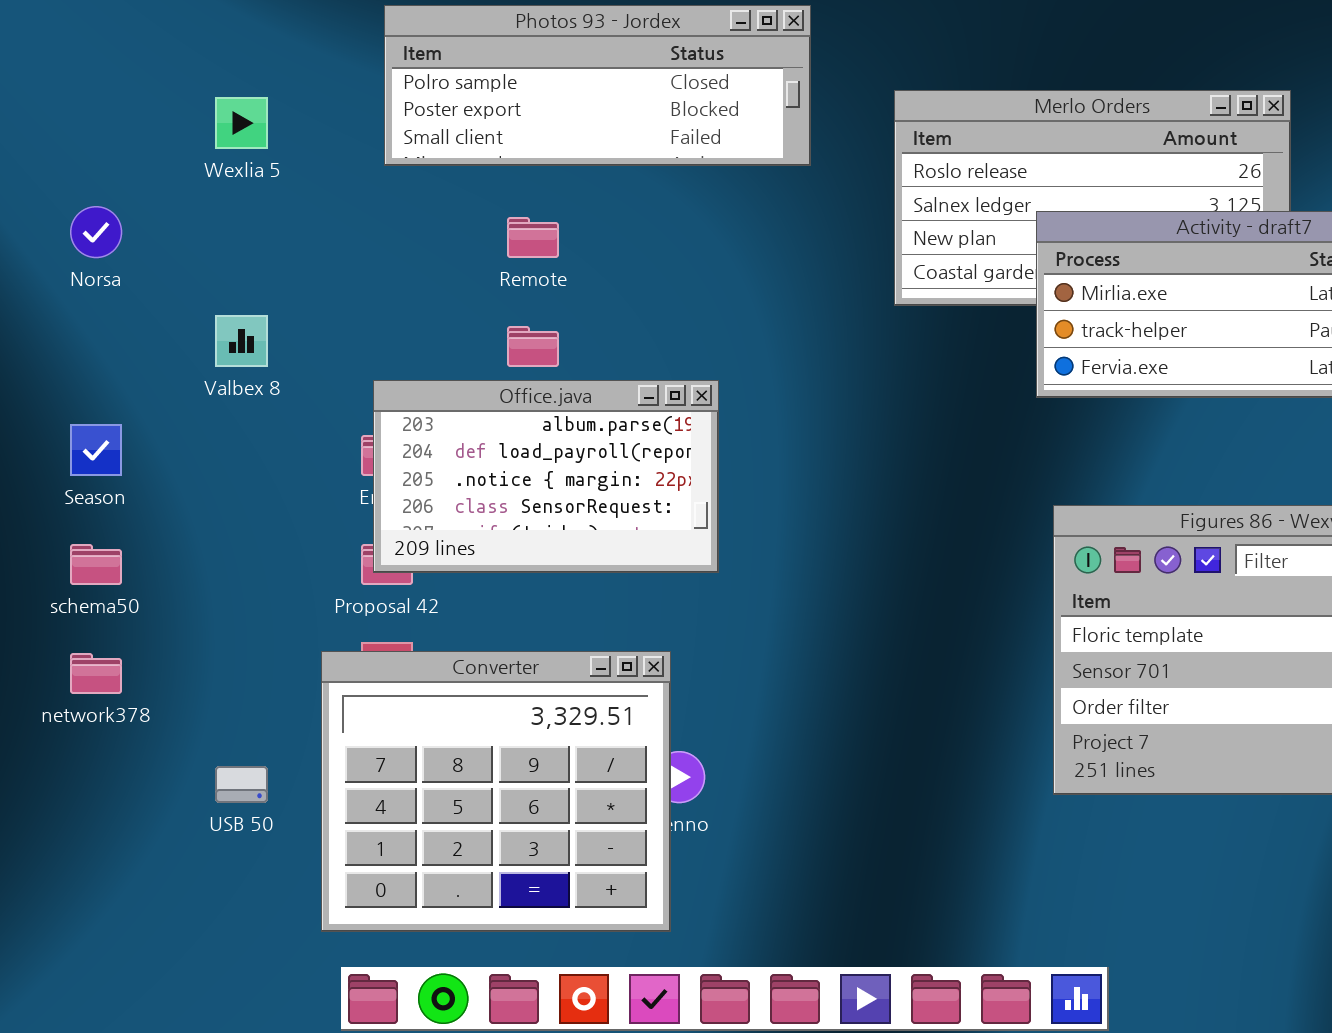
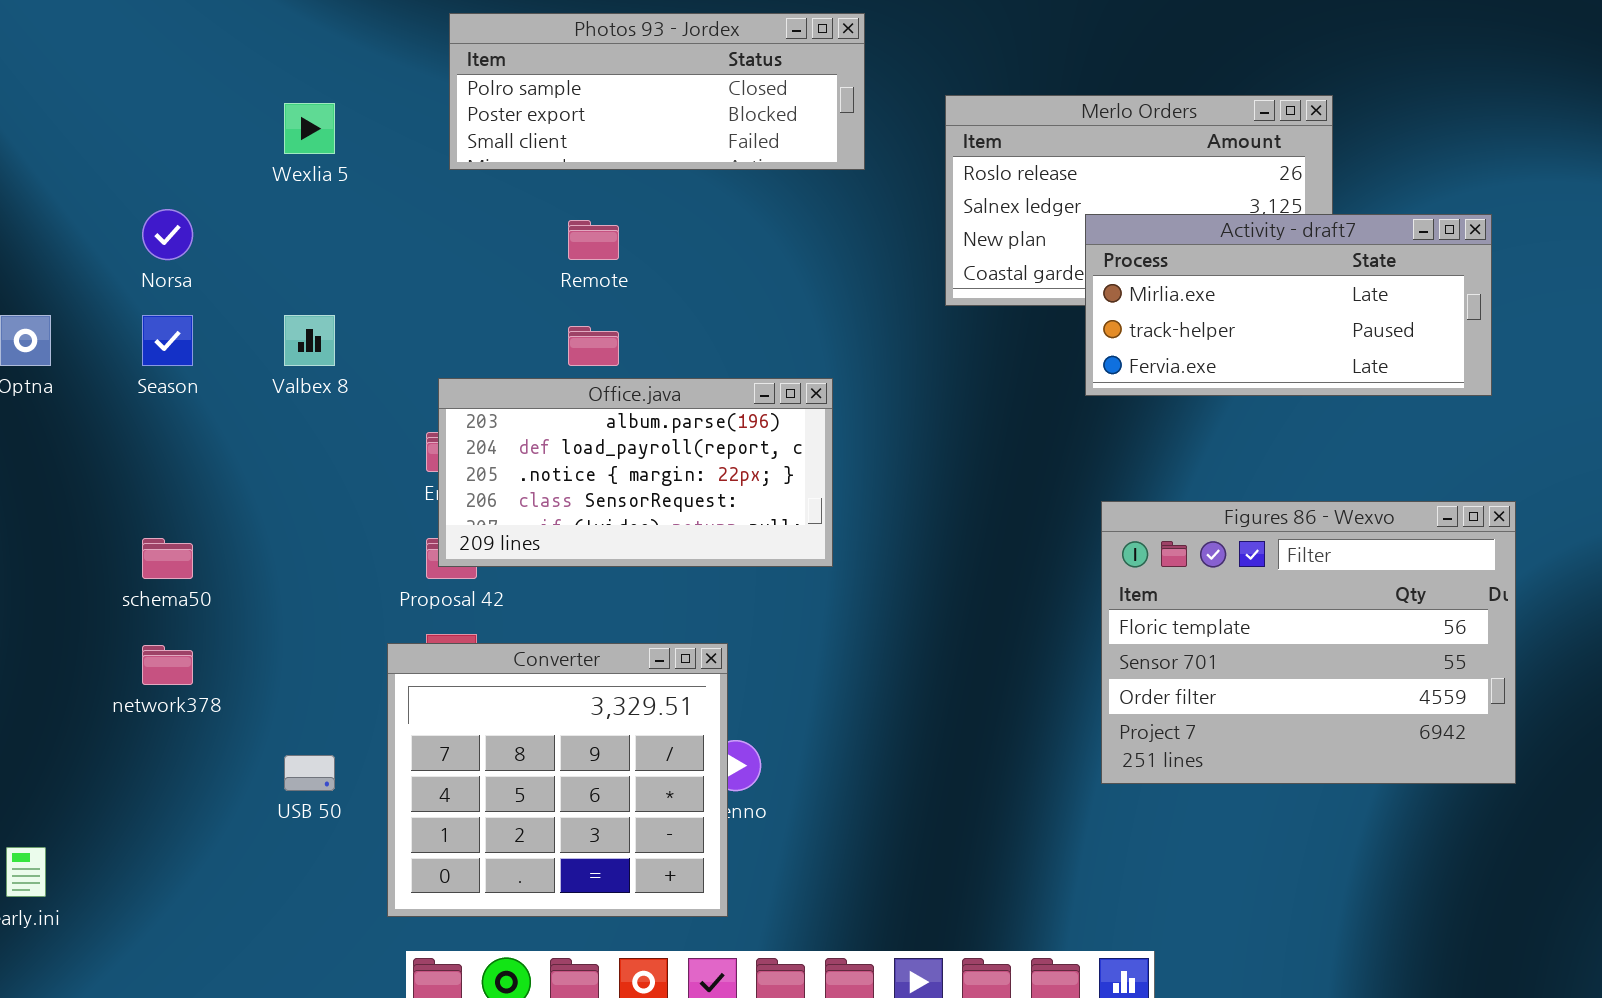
Office.java: [373,380,719,573] -> [438,378,833,567], resized
Season: [70,424,122,476] -> [142,315,193,366], moved

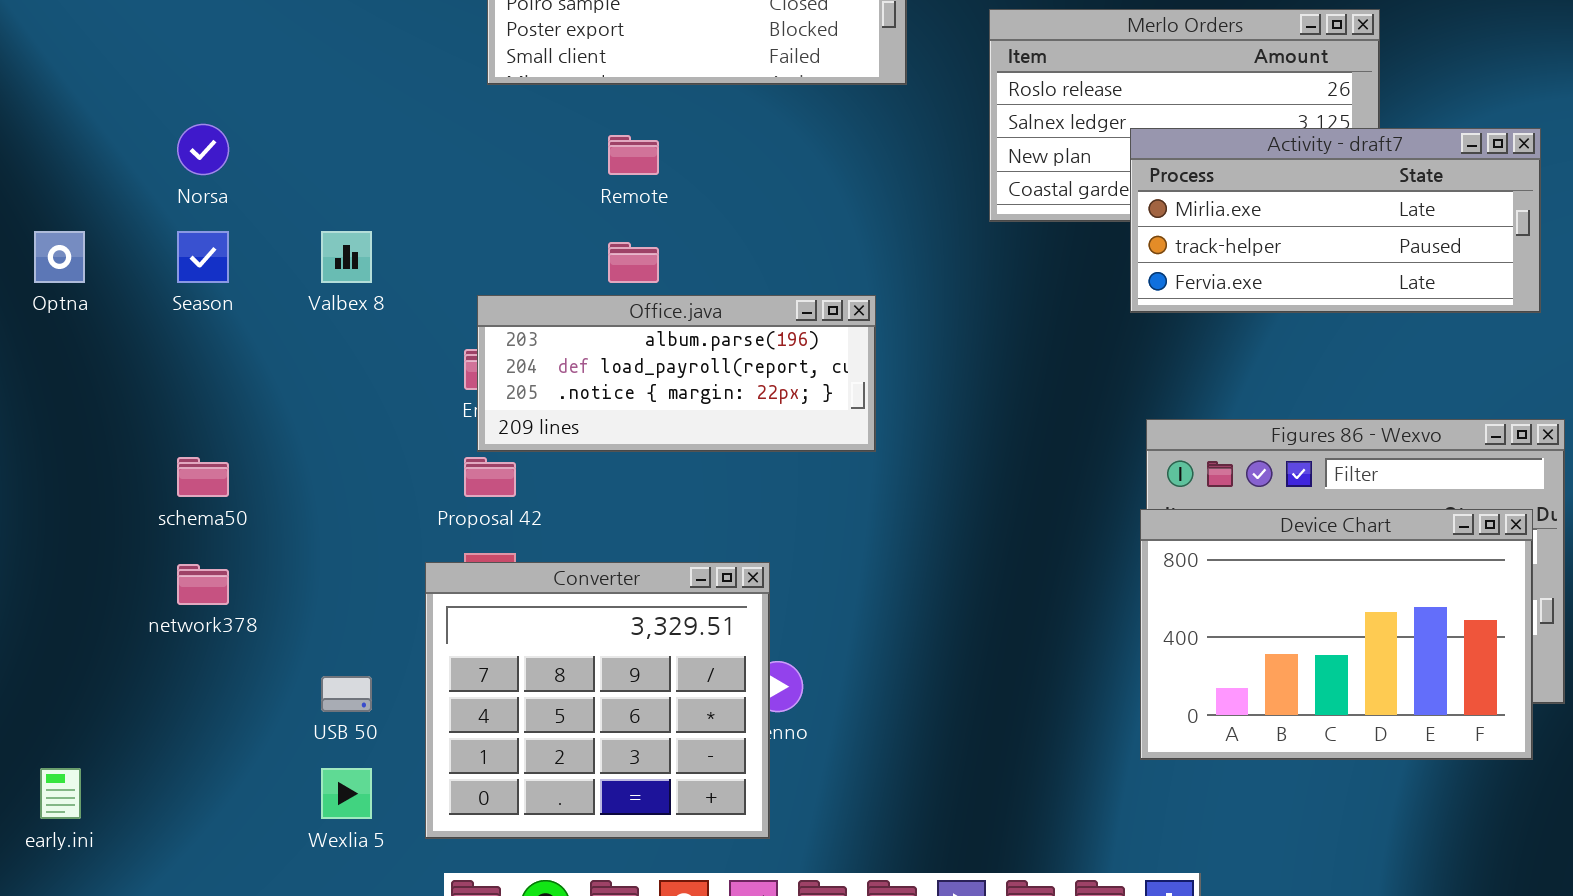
Wexlia 5: [284,103,335,154] -> [321,768,372,819], moved
Office.java: [438,378,833,567] -> [477,295,876,452], resized
Device Chart: none -> [1140,509,1533,760], opened

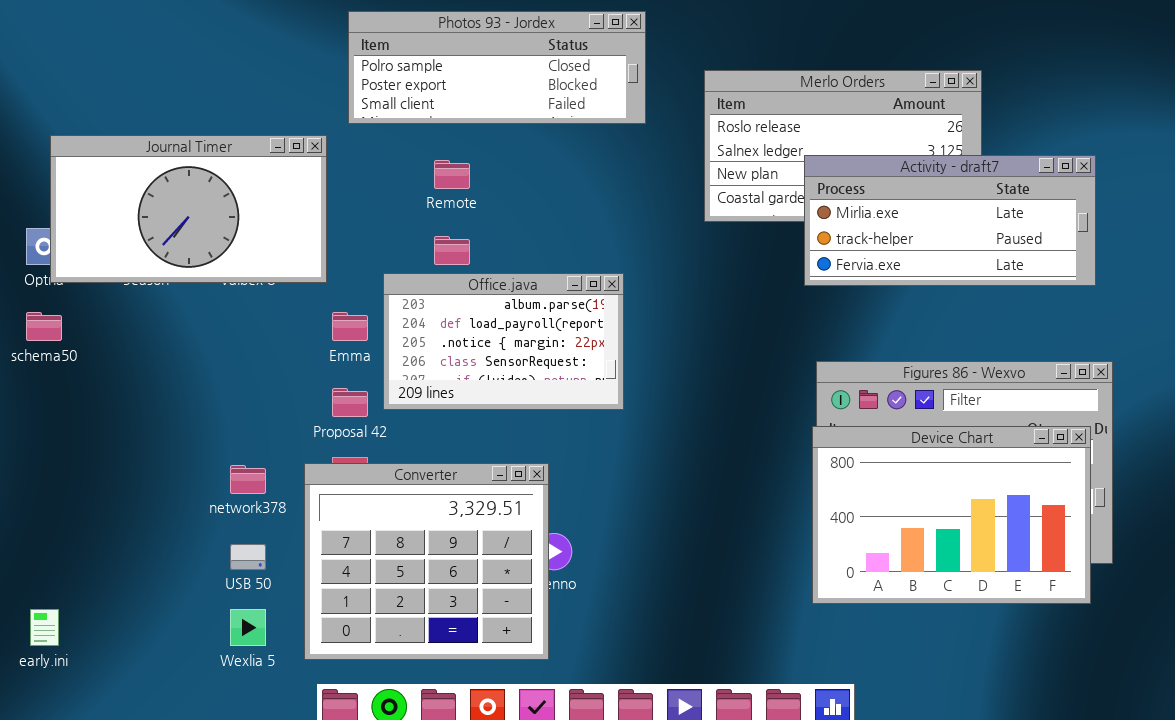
Journal Timer: none -> [50,135,327,283], opened
Office.java: [477,295,876,452] -> [383,273,624,410], resized
schema50: [177,457,229,497] -> [26,312,62,341], moved
network378: [177,564,229,605] -> [230,465,266,494], moved

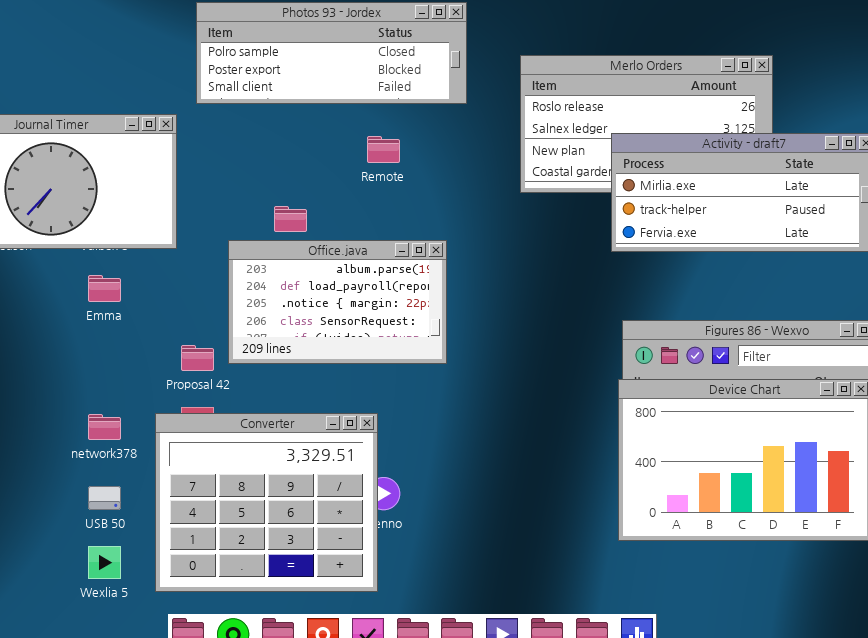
Remote: [434,160,470,189] -> [367,136,400,163], moved
Emma: [332,312,368,341] -> [88,275,121,302], moved

